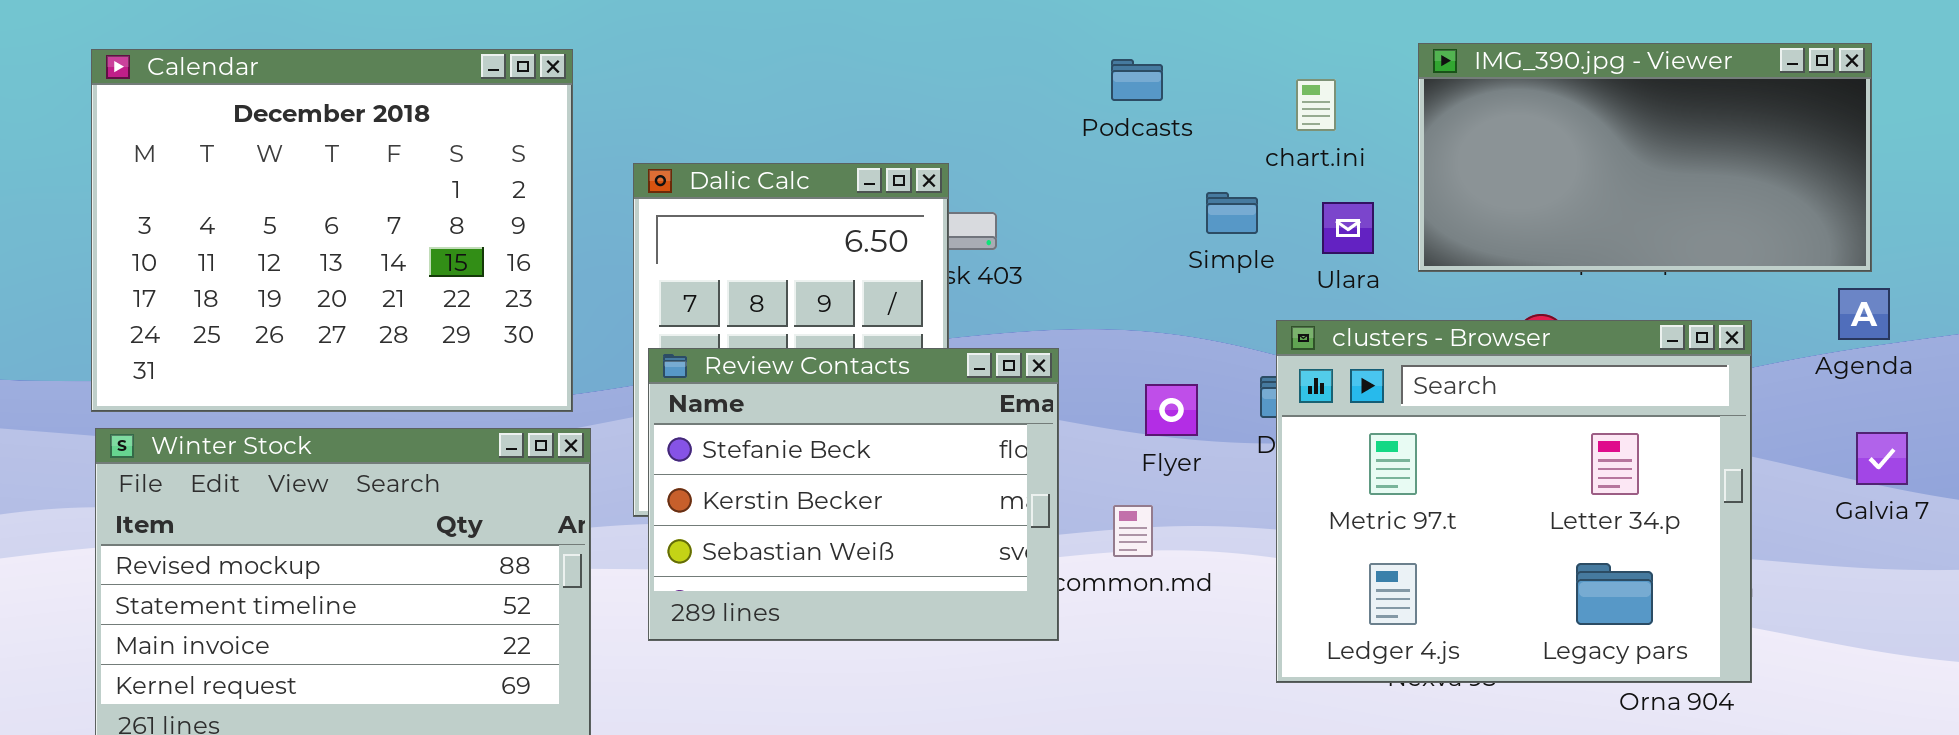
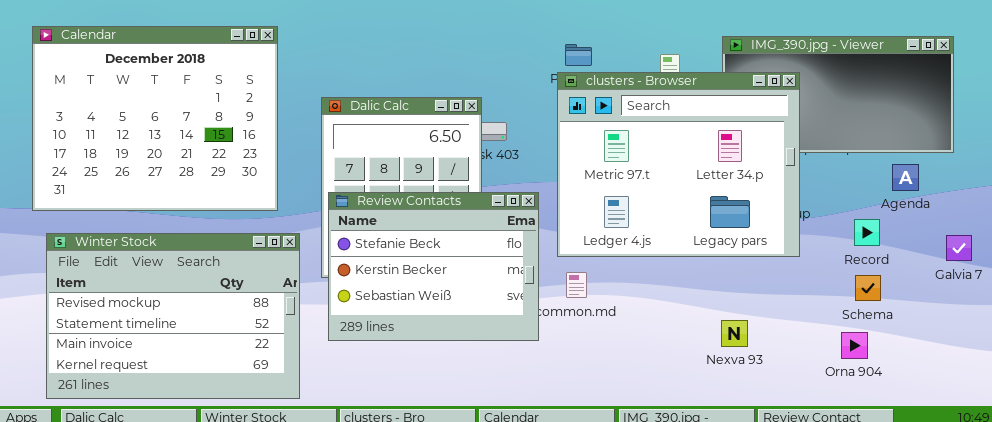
Calendar: [91,49,573,412] -> [32,26,278,211], moved
Agenda: [1838,288,1890,340] -> [892,164,919,191], moved
clusters - Browser: [1276,320,1752,683] -> [557,72,800,257], moved

